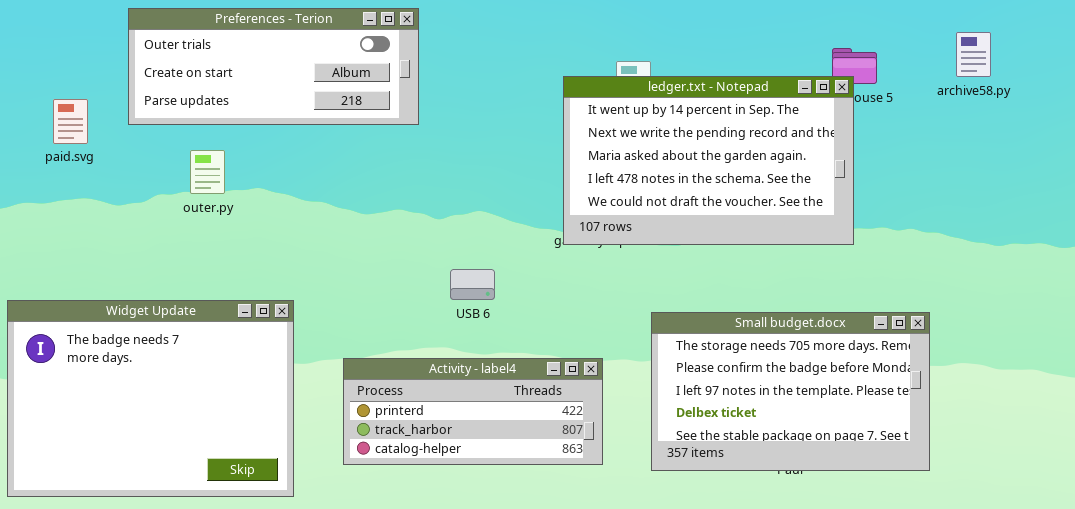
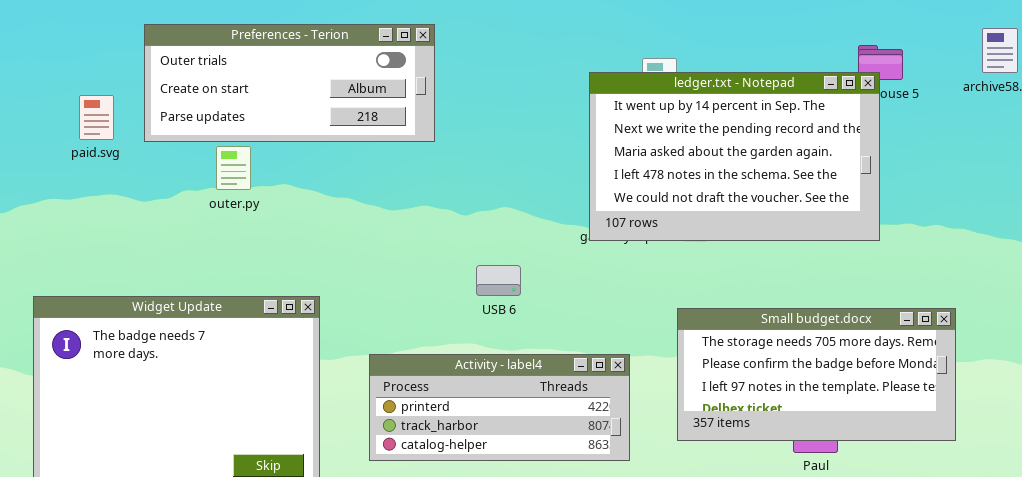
Preferences - Terion: [128,8,419,125] -> [144,24,435,142], moved
Small budget.docx: [651,312,930,471] -> [677,308,956,441], resized

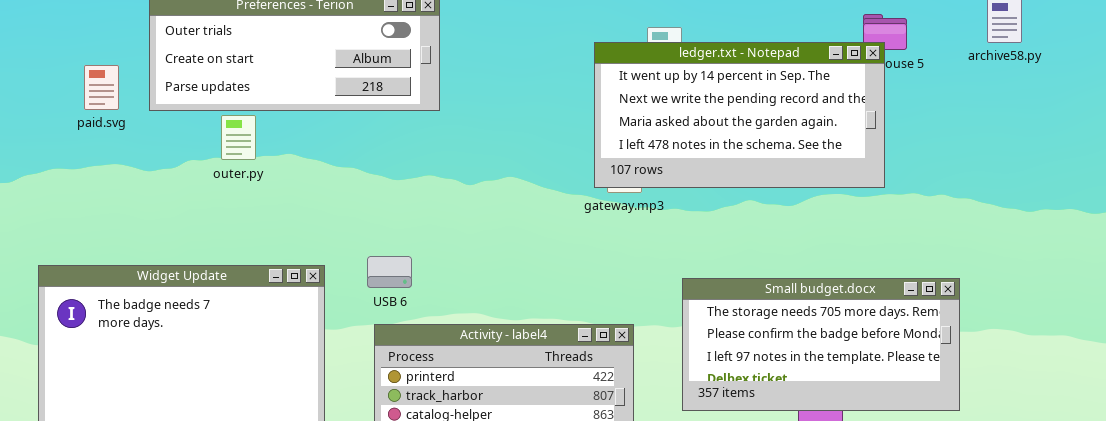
ledger.txt - Notepad: [589,72,880,241] -> [594,42,885,188], resized
USB 6: [476,265,521,296] -> [367,256,412,288], moved

